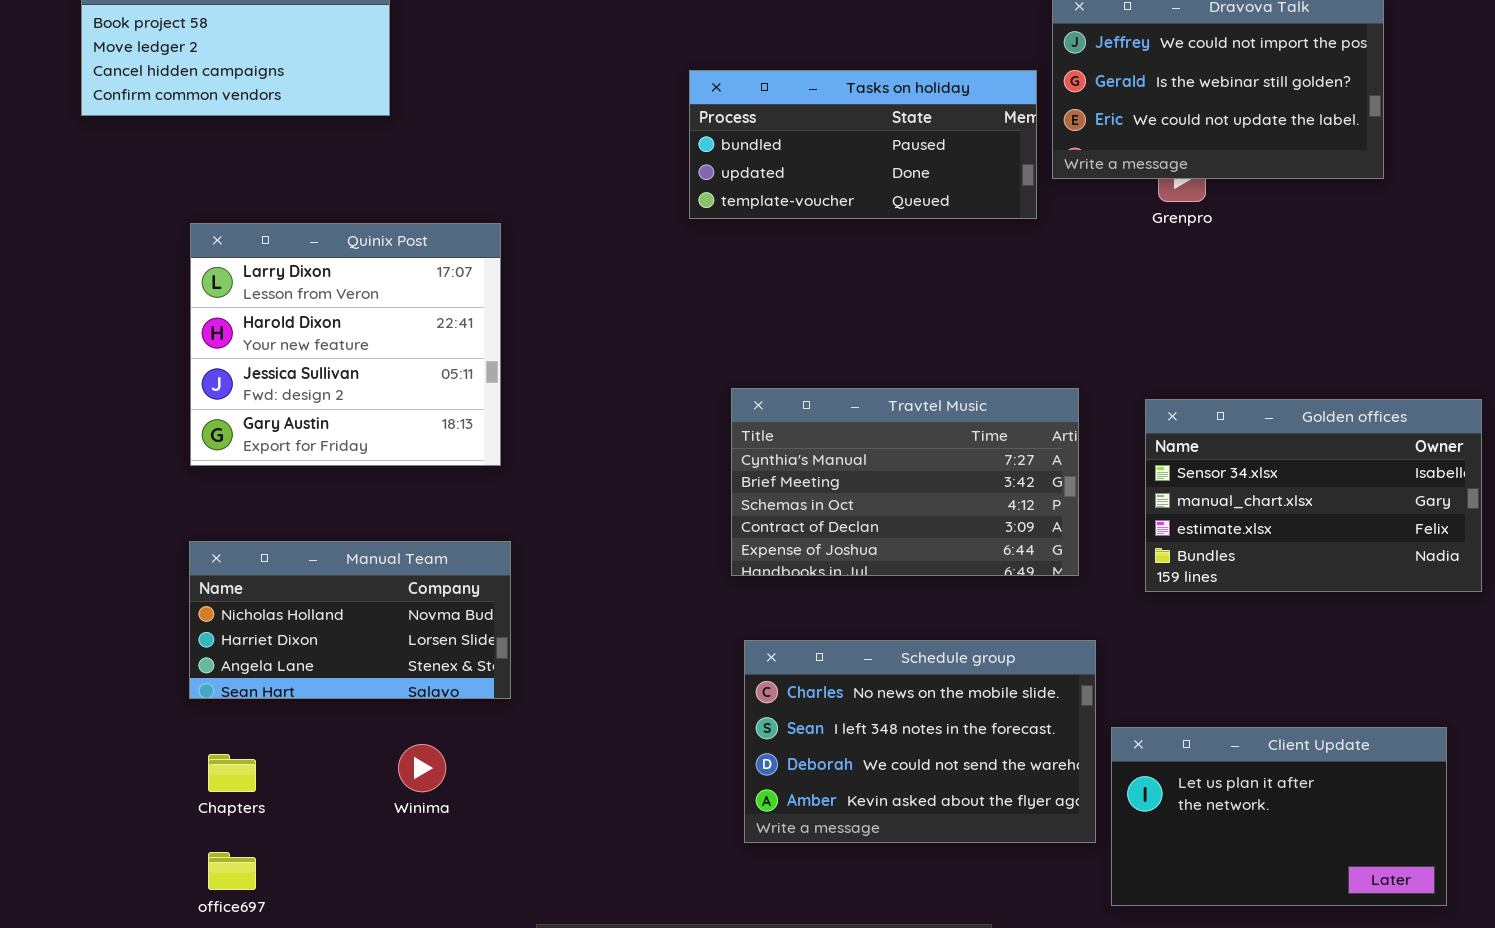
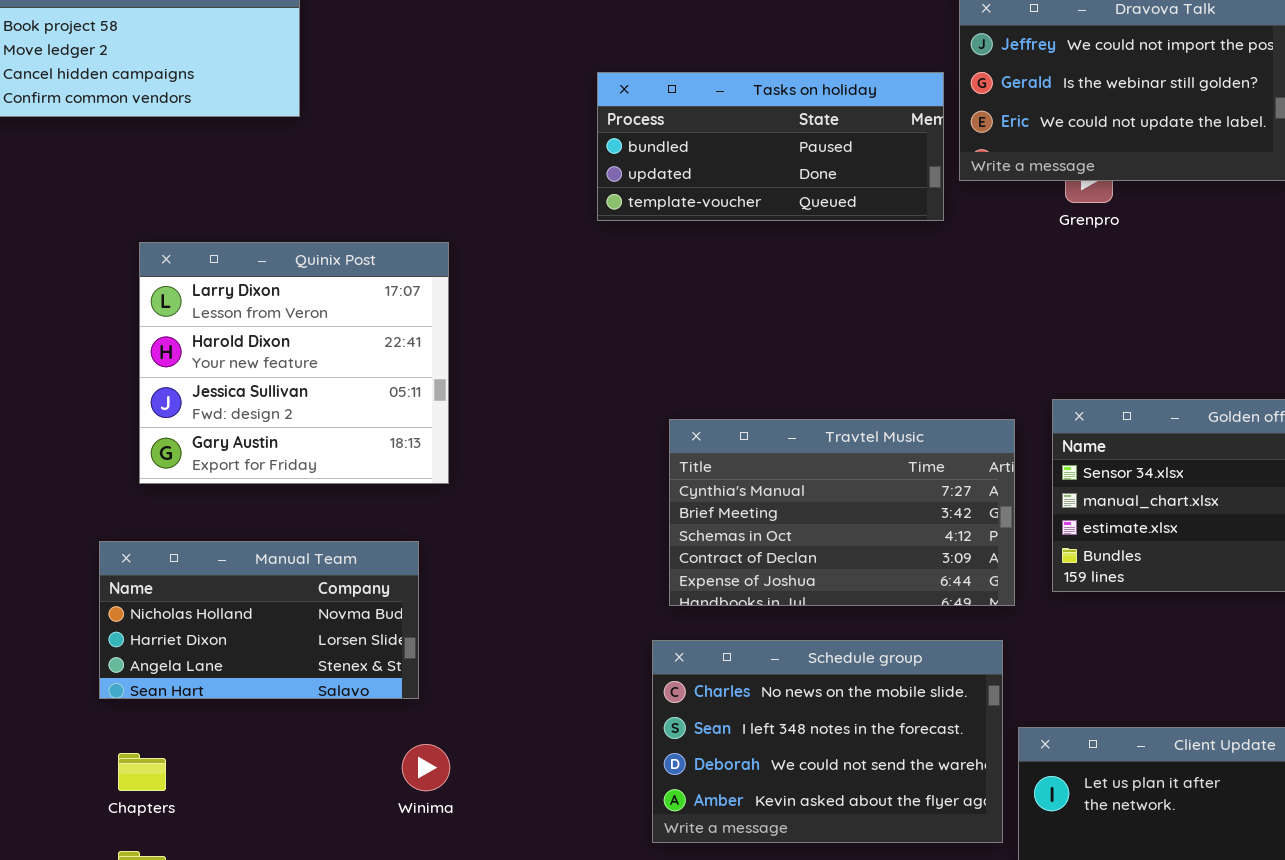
Quinix Post: [190,223,501,466] -> [139,242,449,484], moved
Travtel Music: [731,388,1079,576] -> [669,419,1015,606], moved
Winima: [398,744,446,792] -> [402,744,450,791], moved

